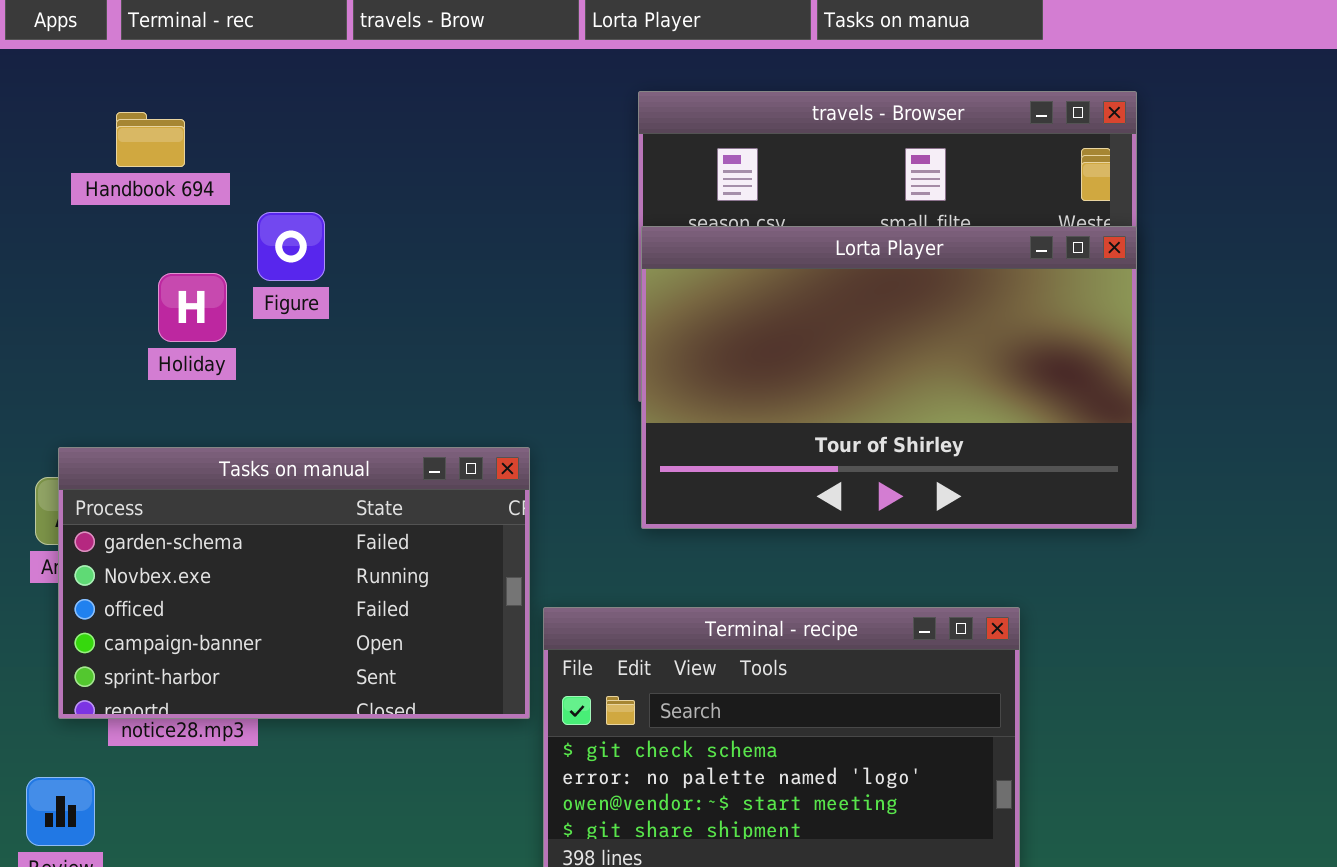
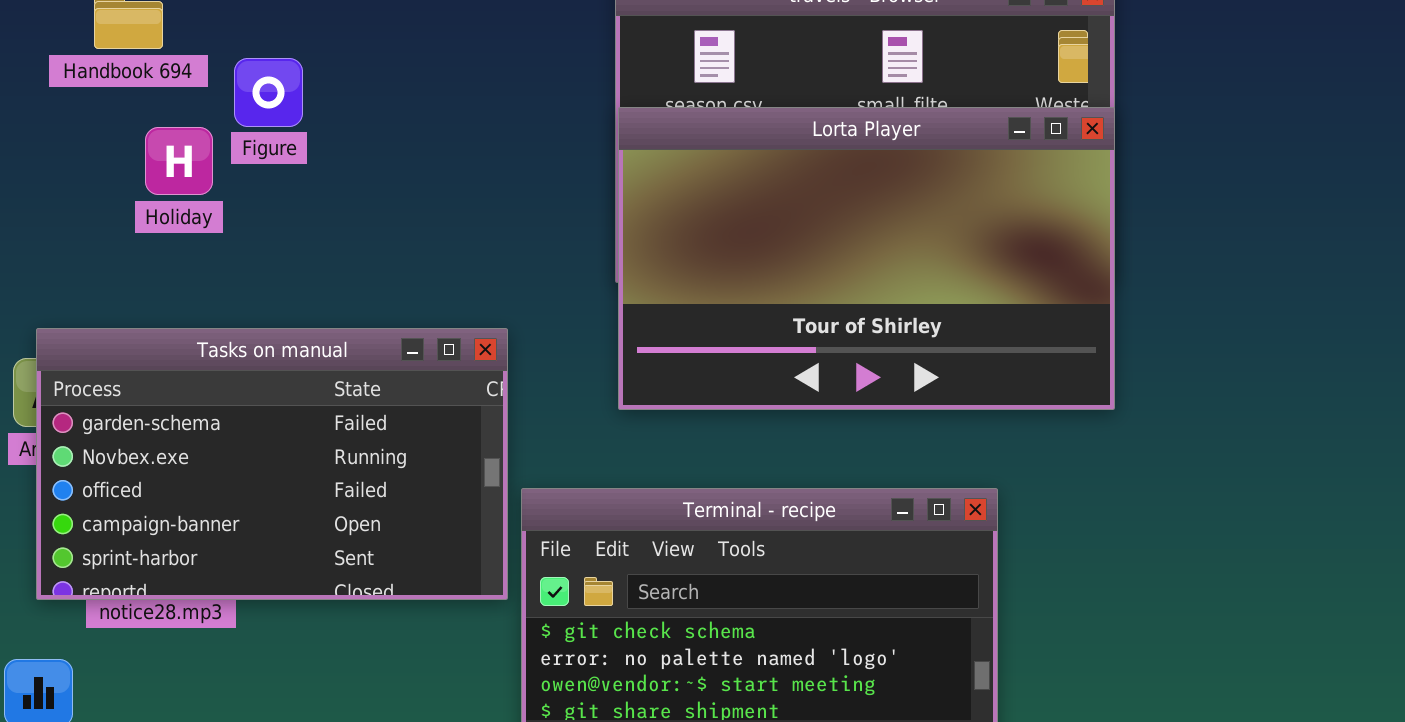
Figure: [257,212,325,281] -> [234,58,303,127], moved
Holiday: [158,273,227,342] -> [145,127,213,195], moved

